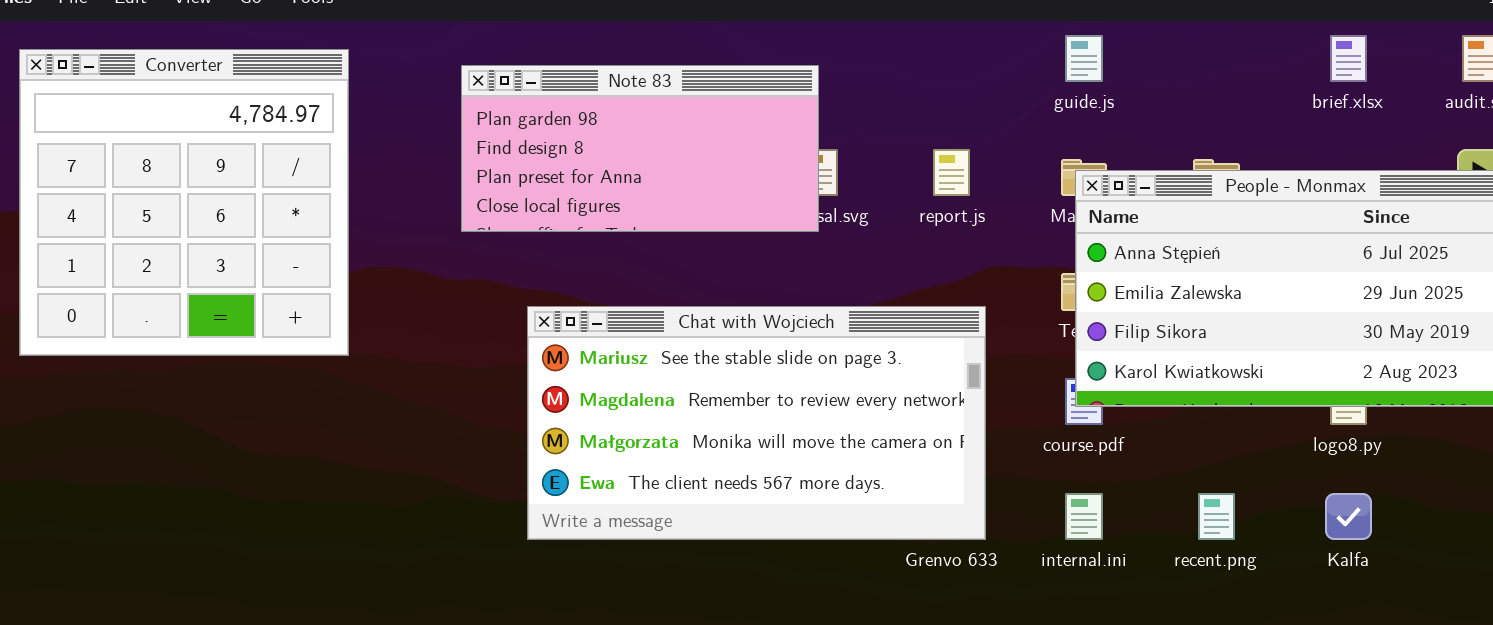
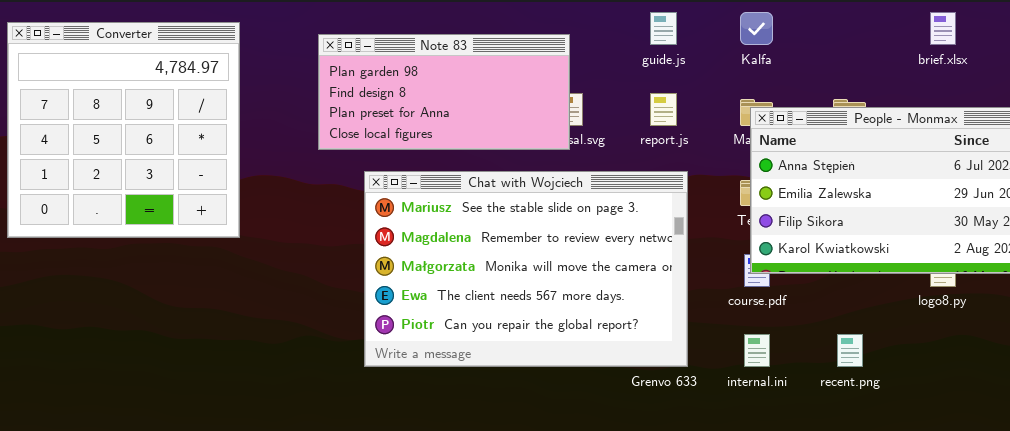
guide.js: [1065,35,1103,82] -> [650,12,677,45], moved
Chat with Wojciech: [527,306,986,540] -> [364,171,688,367], resized
Kalfa: [1325,493,1372,540] -> [740,12,773,45], moved

